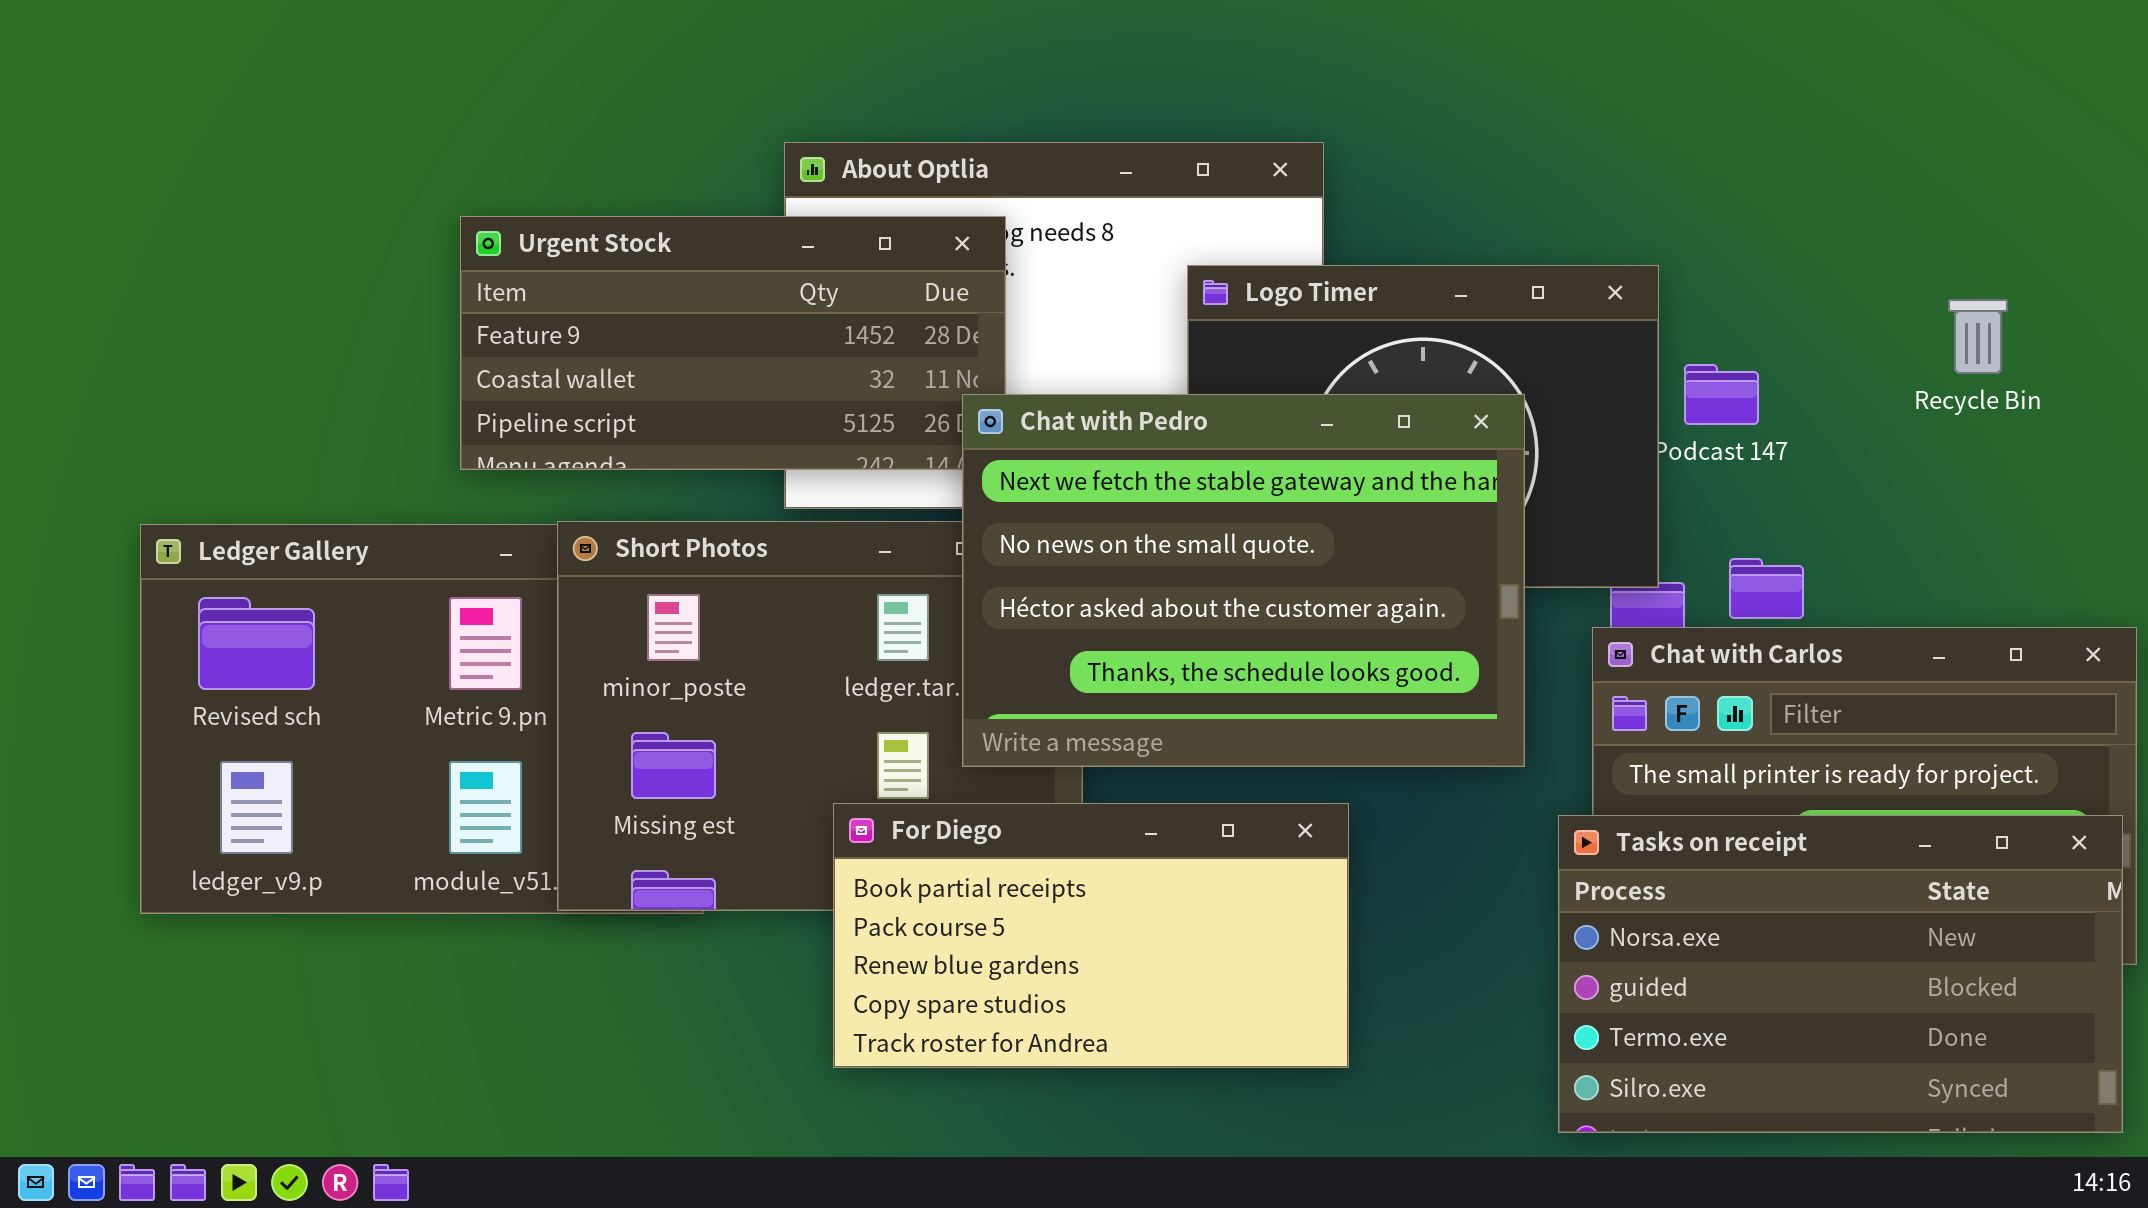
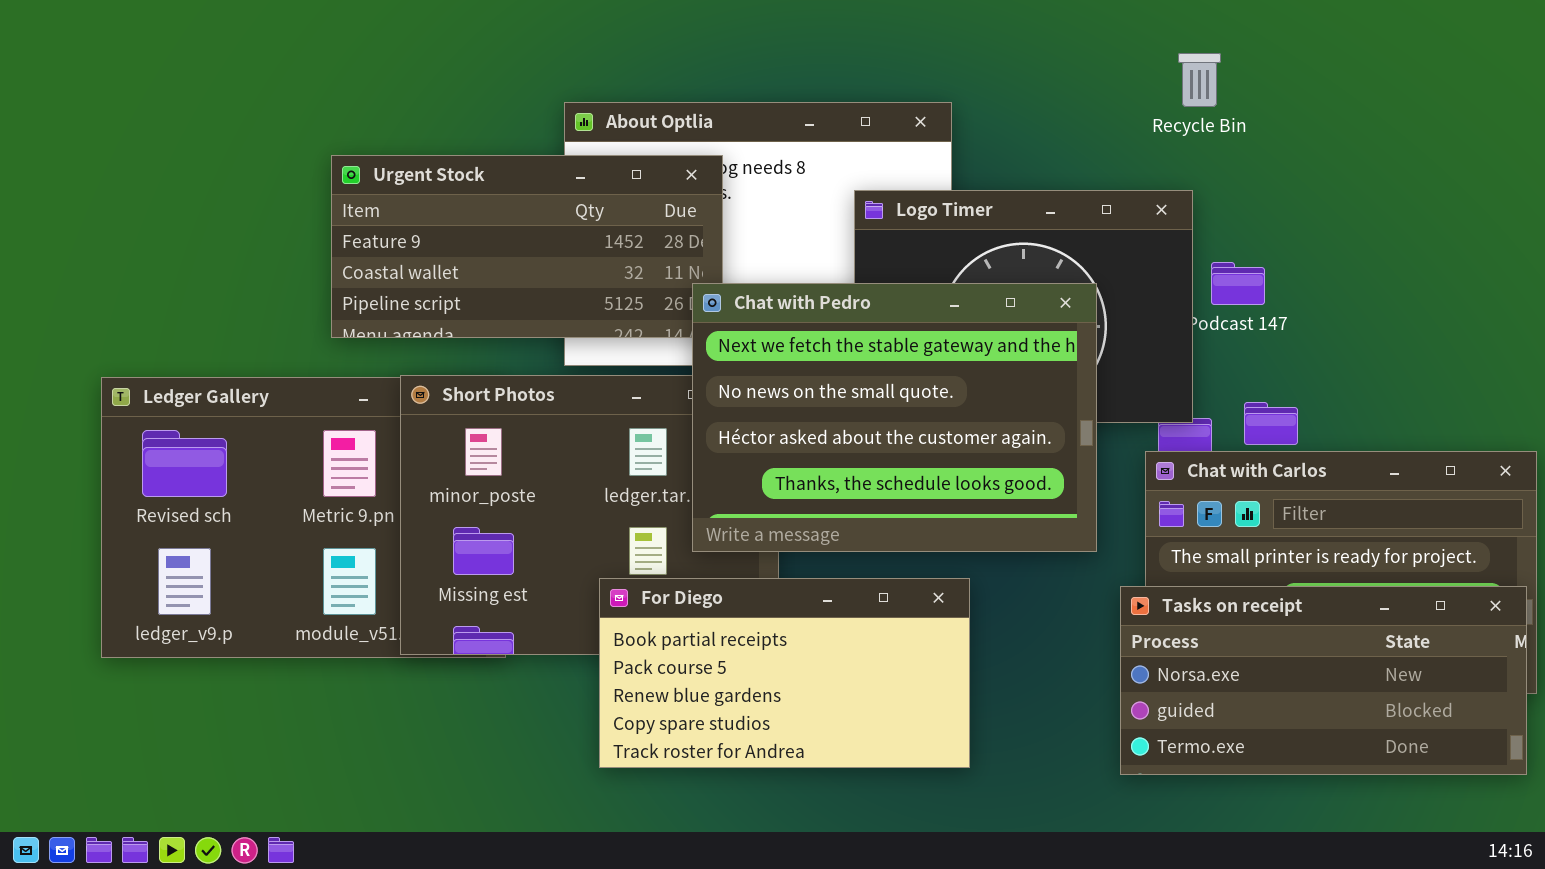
Recycle Bin: [1948,299,2008,374] -> [1178,53,1221,107], moved
Tasks on receipt: [1558,815,2123,1133] -> [1120,586,1527,775], resized

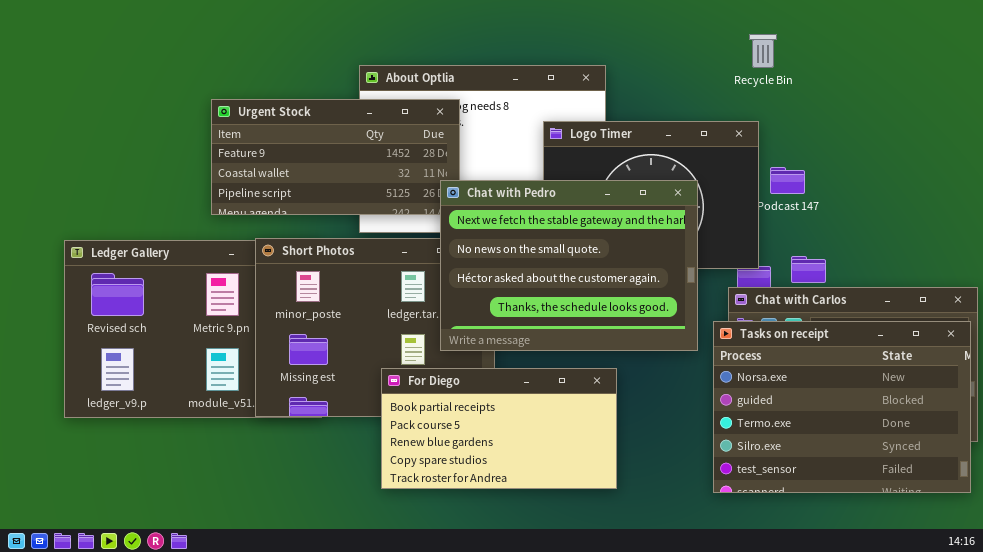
Tasks on receipt: [1120,586,1527,775] -> [713,321,971,493], resized

